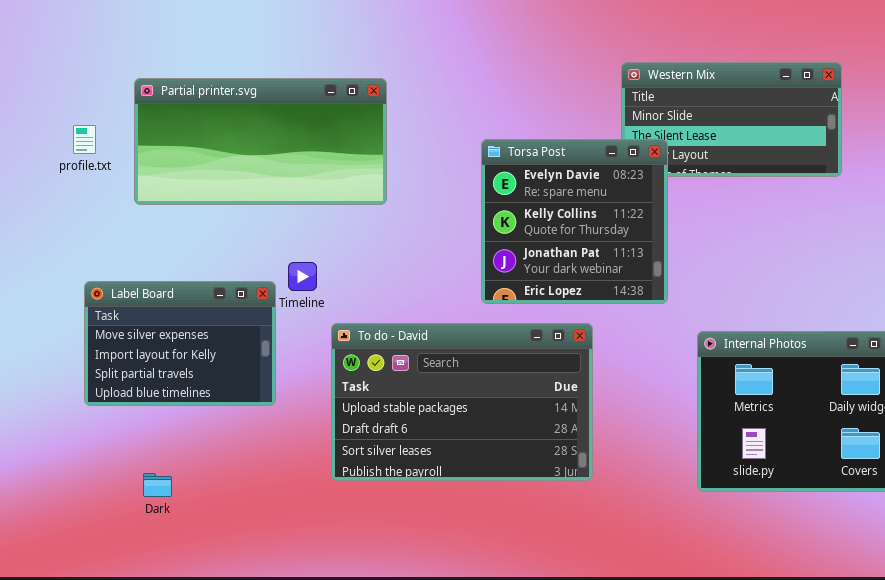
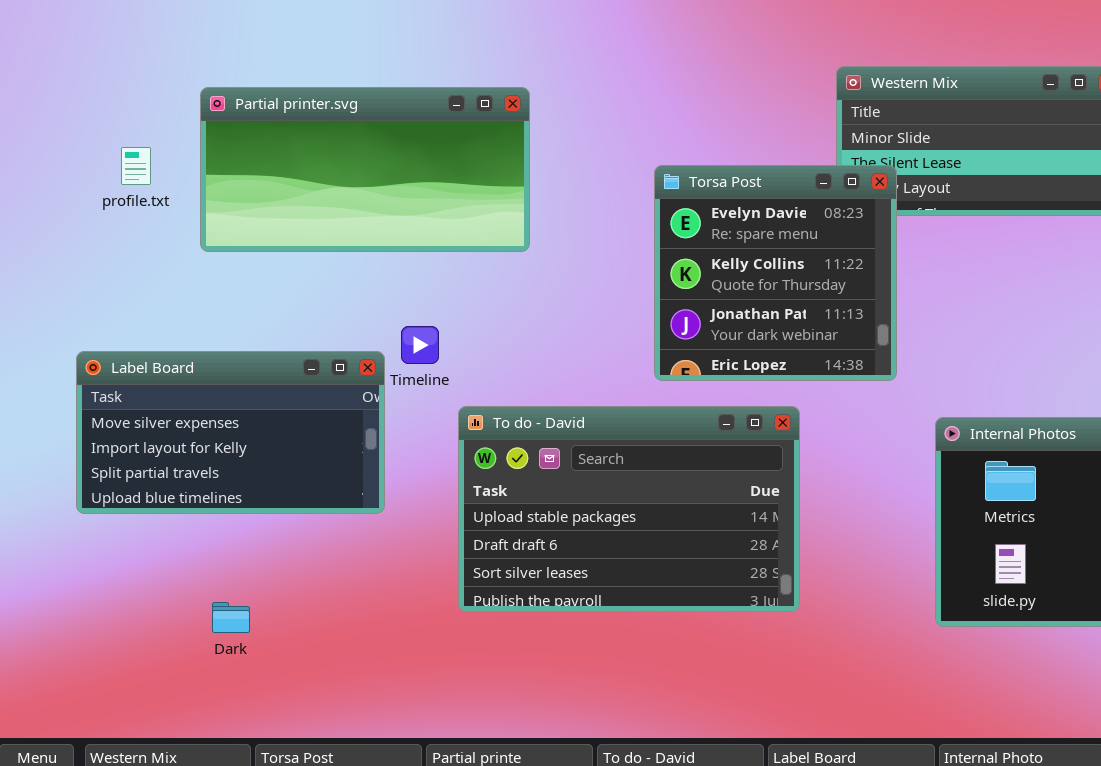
Label Board: [84,281,276,406] -> [76,351,385,514], resized

